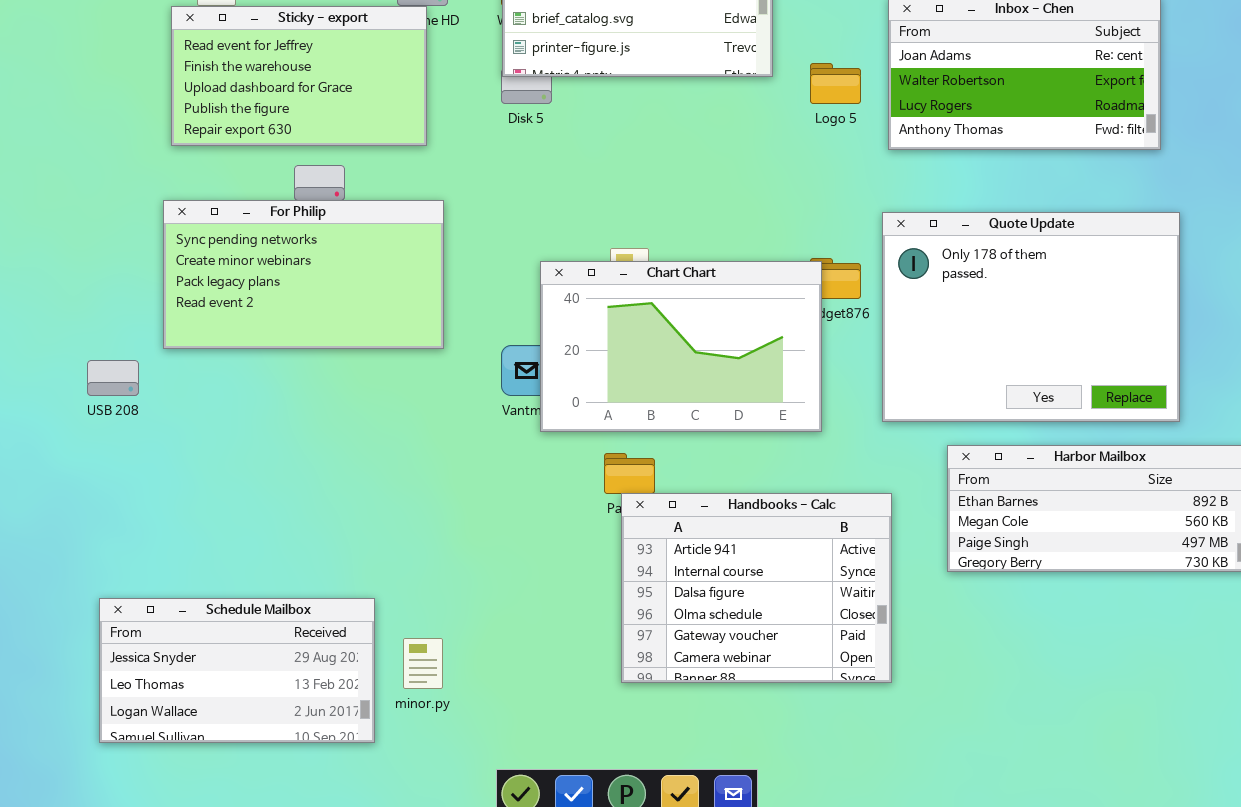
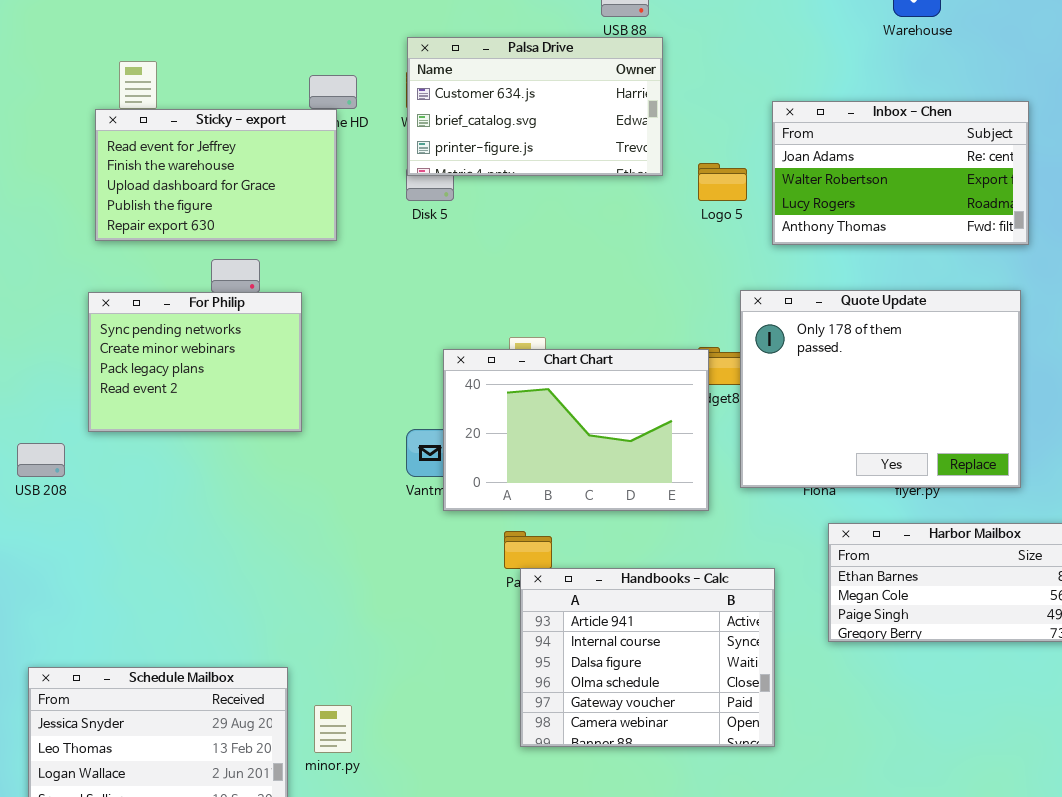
For Philip: [163,200,444,349] -> [88,292,302,432], resized
Quote Update: [882,212,1180,422] -> [740,290,1021,488], moved

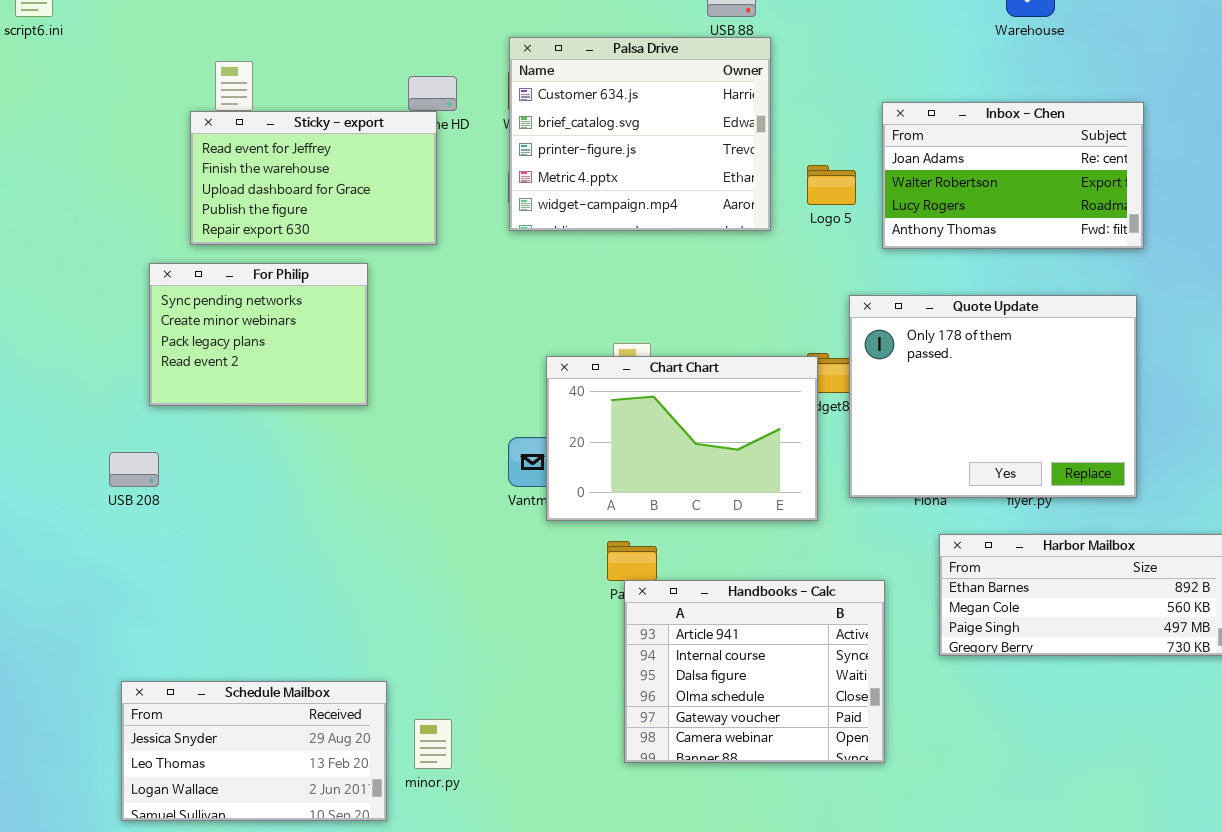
Palsa Drive: [407,37,663,176] -> [509,37,771,231], resized
For Philip: [88,292,302,432] -> [149,263,368,406], moved

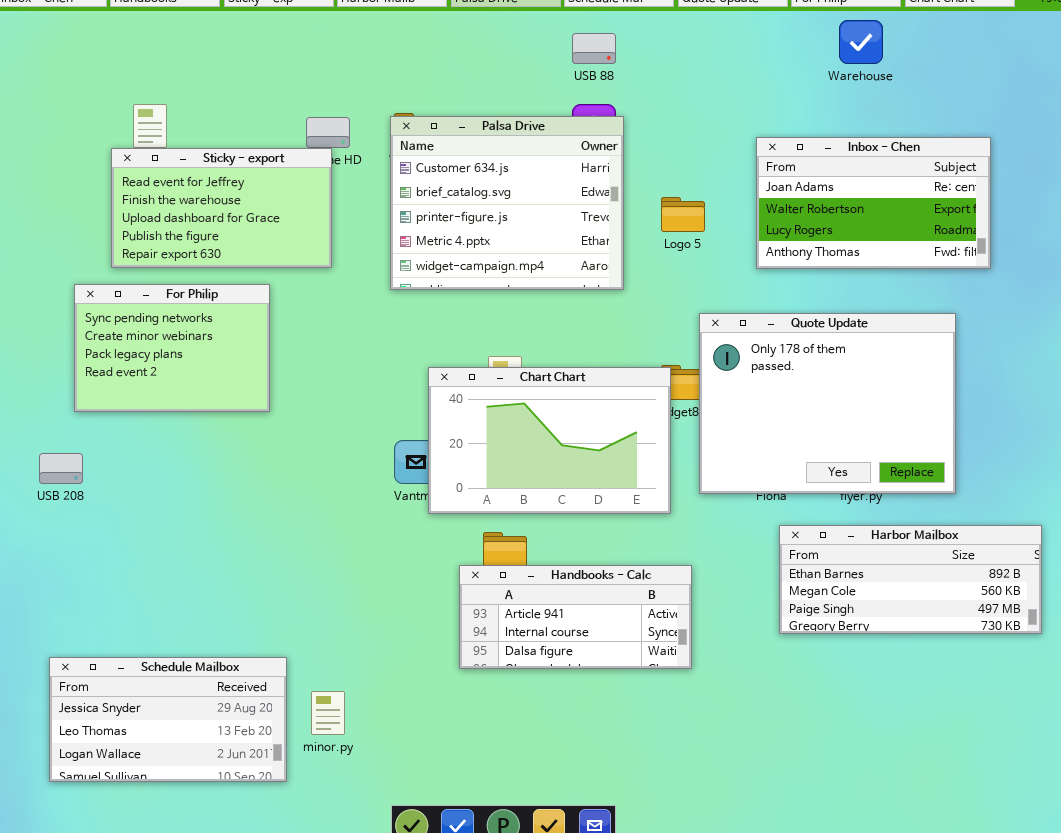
Palsa Drive: [509,37,771,231] -> [390,116,624,290], moved
Inbox - Chen: [882,102,1144,249] -> [756,137,991,269], moved
Handbooks - Calc: [624,580,885,763] -> [459,565,692,669], moved, resized

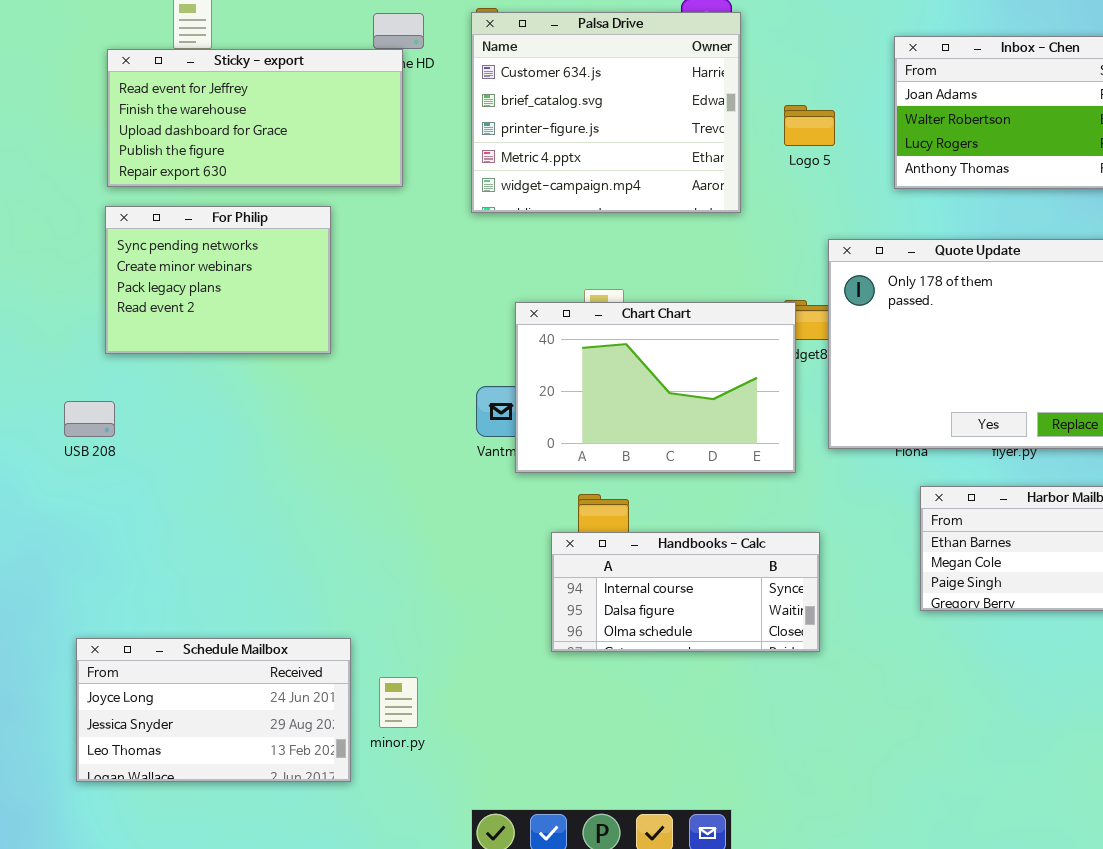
Sticky - export: [111,148,332,268] -> [107,49,403,187], resized
Handbooks - Calc: [459,565,692,669] -> [551,532,820,652], scrolled down 1 row
Schedule Mailbox: [49,657,287,782] -> [76,638,351,782], scrolled up 1 row

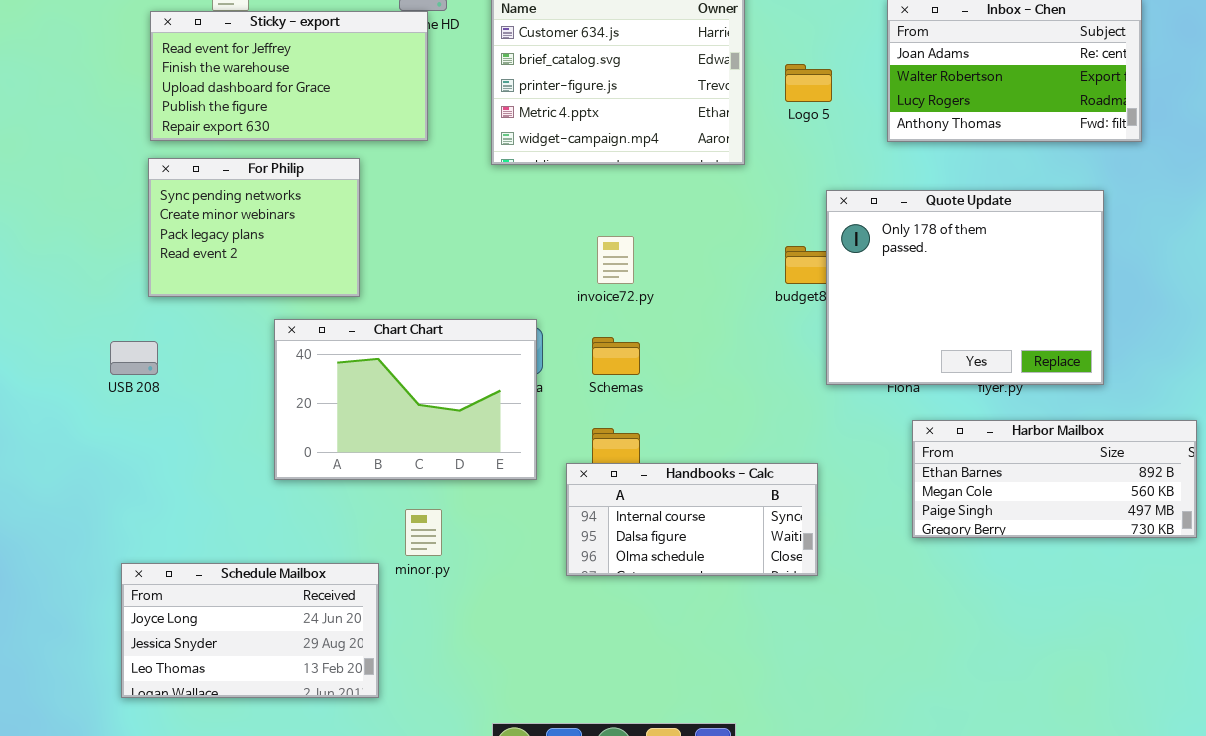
Chart Chart: [515,302,796,473] -> [274,319,537,480], moved
minor.py: [379,677,418,728] -> [405,509,442,556], moved

